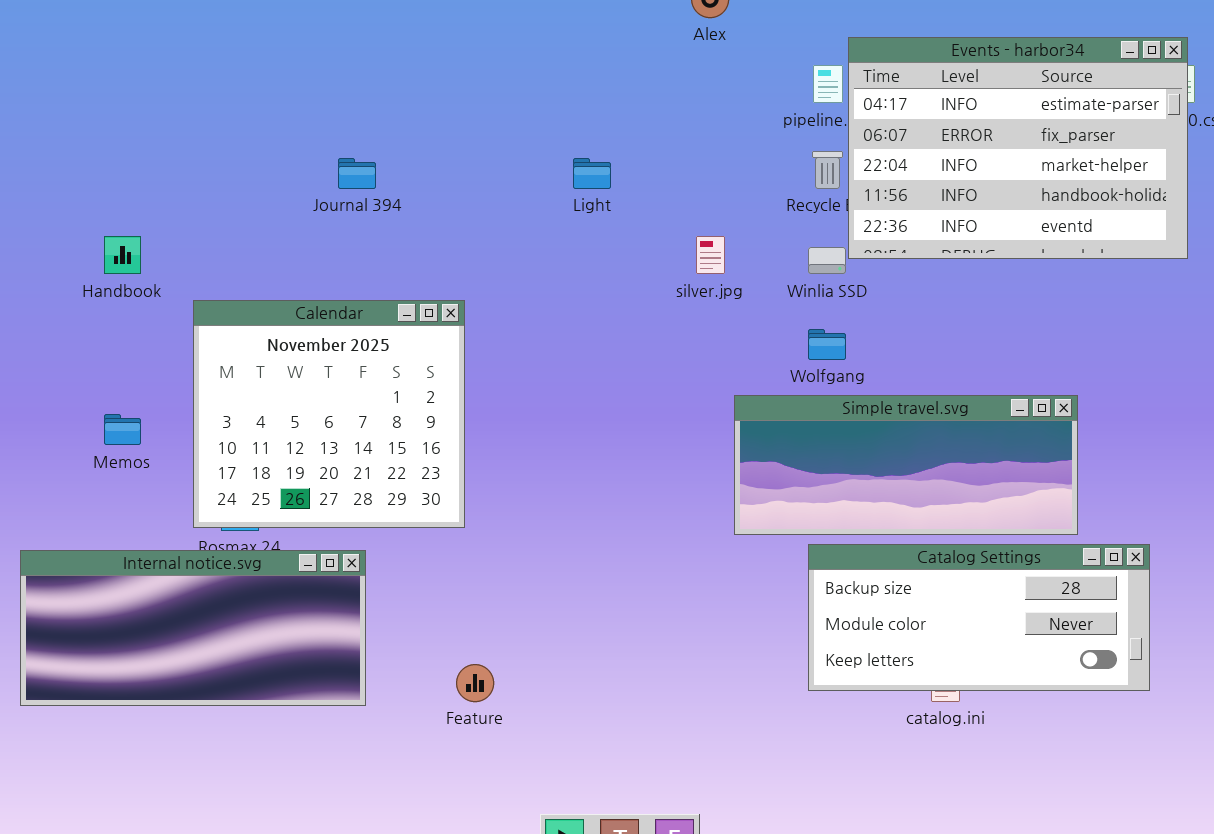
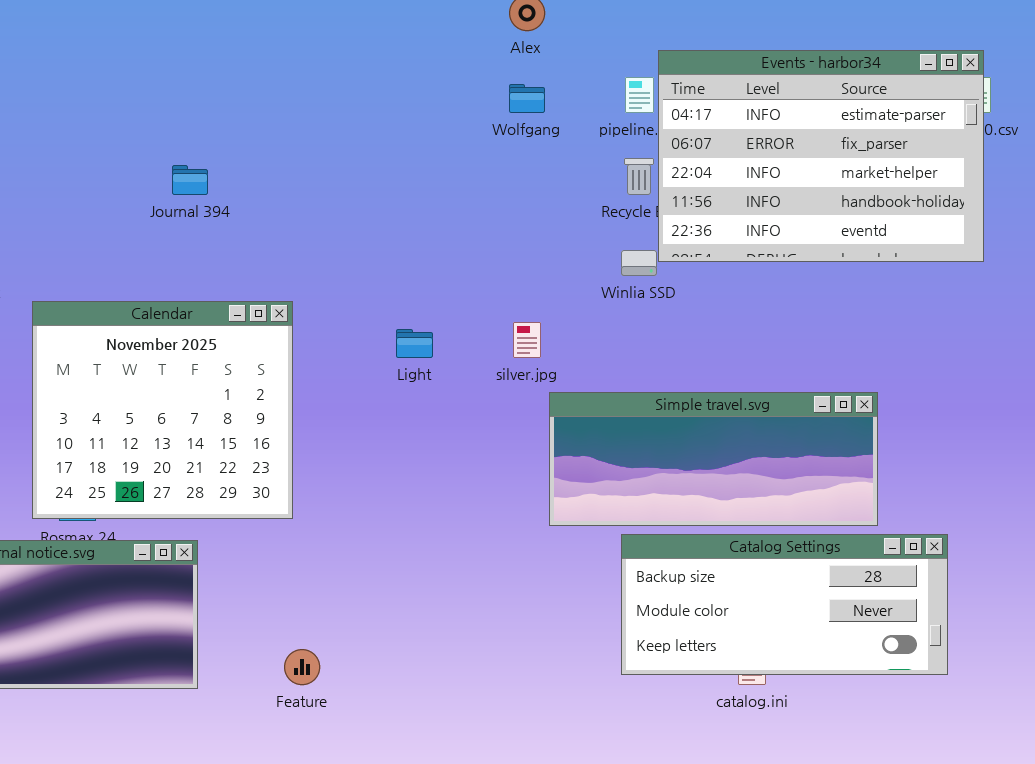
Light: [573,158,611,189] -> [396,329,433,358], moved
silver.jpg: [696,236,725,274] -> [513,322,541,358], moved
Wolfgang: [808,329,846,360] -> [509,84,545,113], moved

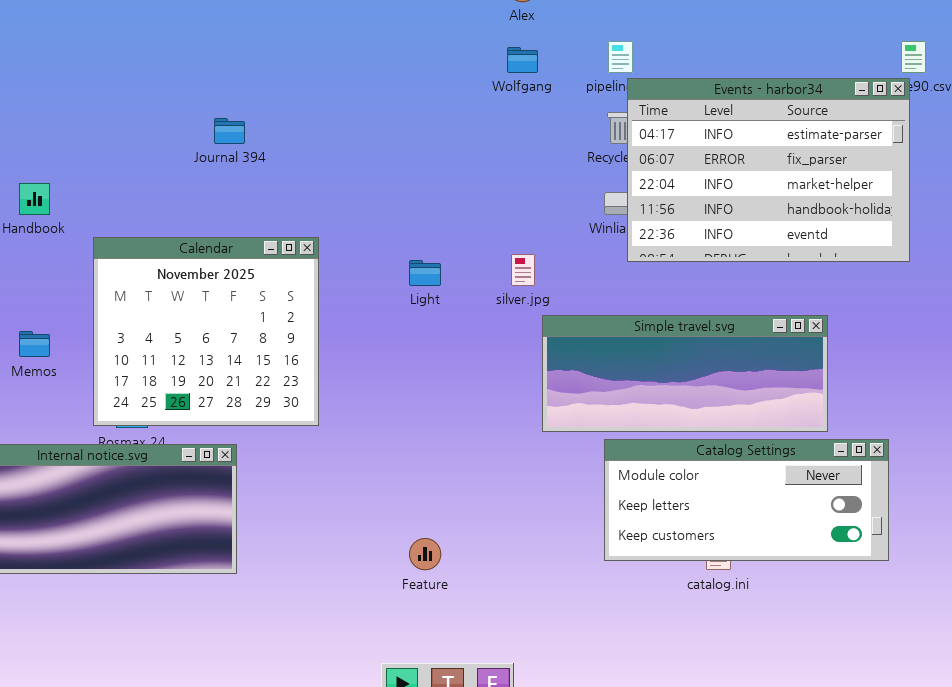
Events - harbor34: [658,50,984,262] -> [627,78,910,262], moved
Catalog Settings: [621,534,948,675] -> [604,439,889,561], scrolled down 1 row
Feature: [284,649,320,685] -> [409,538,441,570], moved

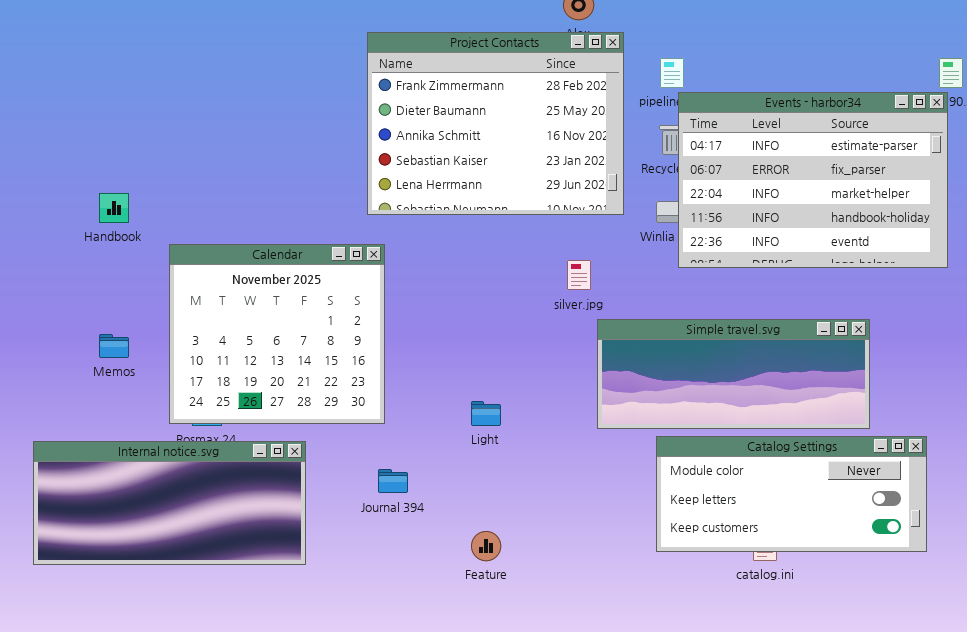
Project Contacts: none -> [367,32,624,215], opened
Journal 394: [214,118,245,144] -> [378,469,408,493], moved
Light: [409,260,441,286] -> [471,401,501,426], moved

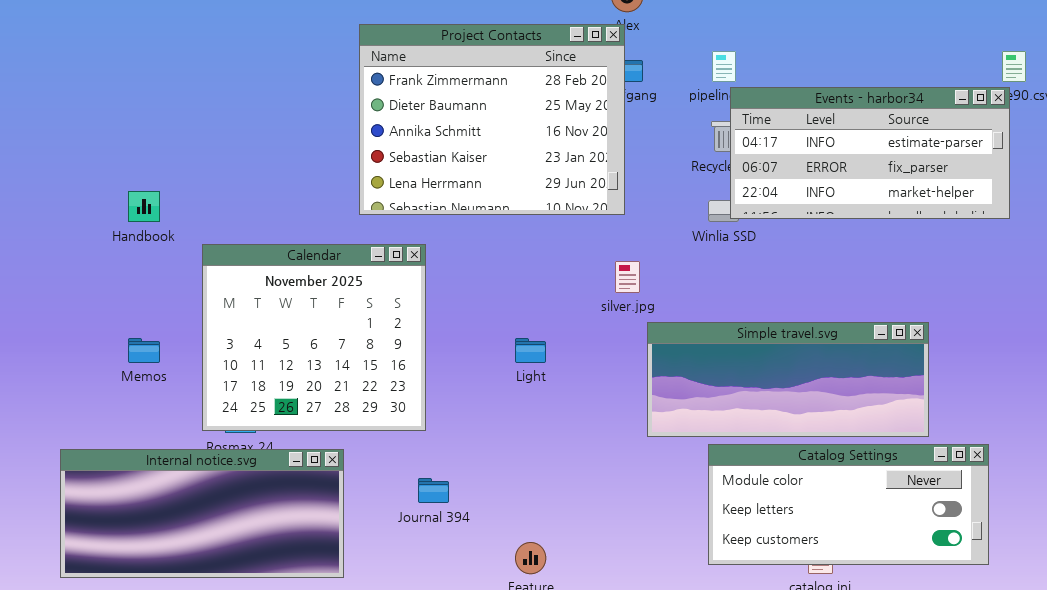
Project Contacts: [367,32,624,215] -> [359,24,625,215], moved
Events - harbor34: [678,92,948,268] -> [730,87,1010,219], resized
Light: [471,401,501,426] -> [515,338,546,363], moved

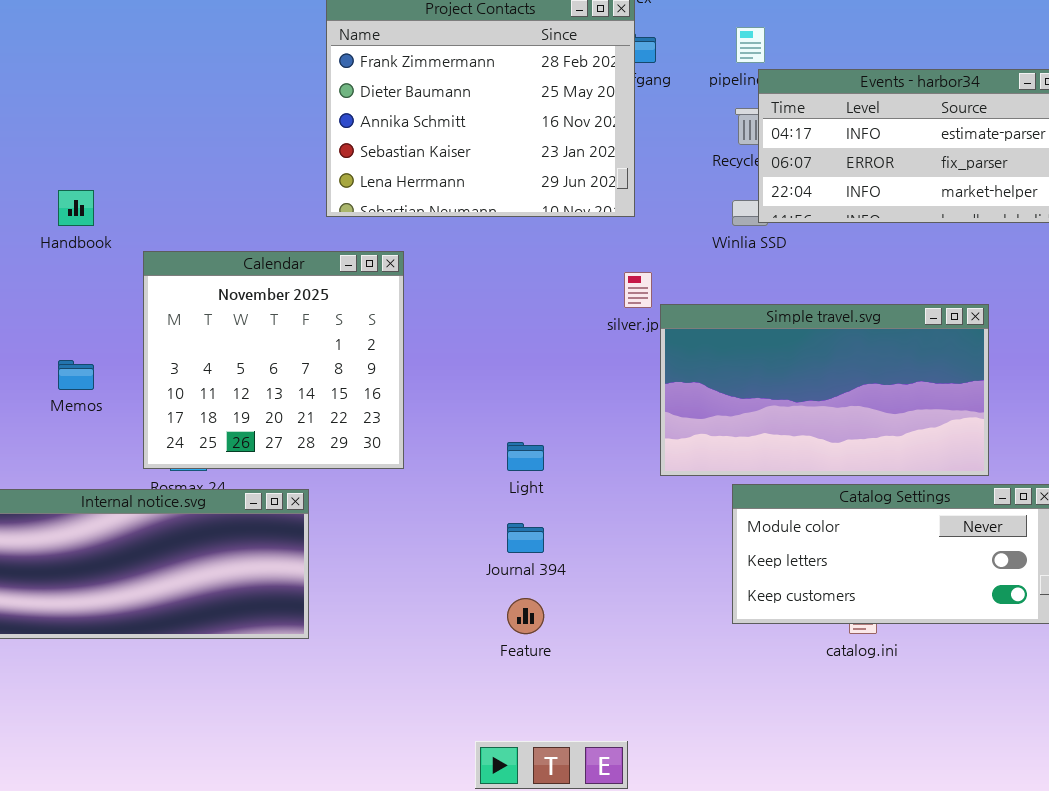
Simple travel.svg: [647,322,929,437] -> [660,304,989,476], resized
Light: [515,338,546,363] -> [507,442,544,471], moved
Journal 394: [418,478,449,503] -> [507,523,544,553], moved

